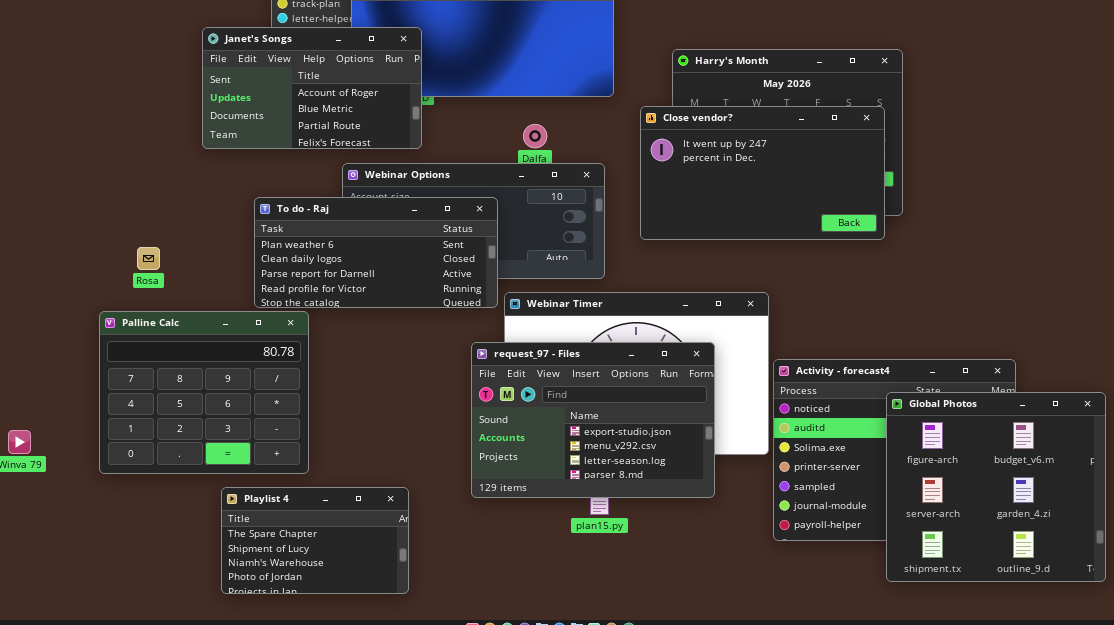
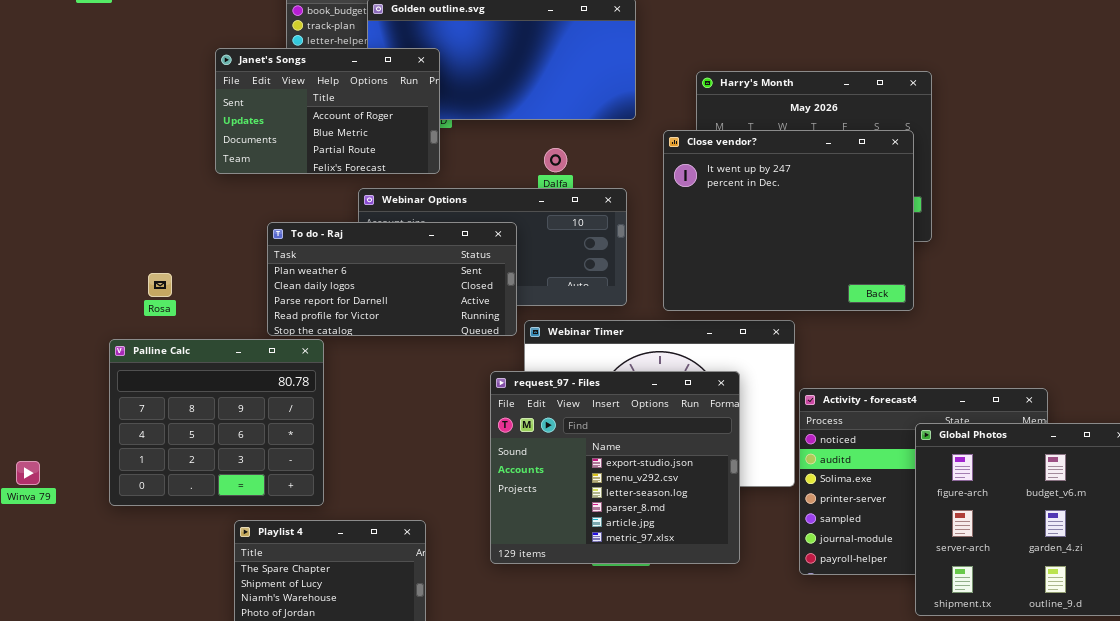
Close vendor?: [640,106,885,240] -> [663,130,914,311], resized
request_97 - Files: [471,342,715,498] -> [490,371,740,564], resized

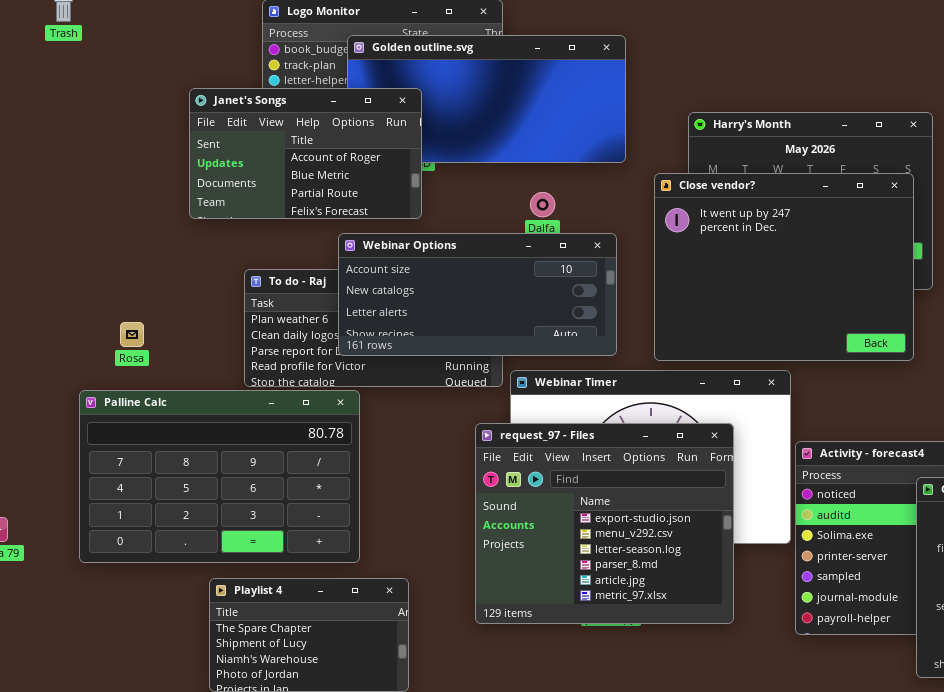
Webinar Options: [358,188,627,306] -> [338,233,617,356], raised
Palline Calc: [109,339,324,506] -> [79,390,360,563], resized

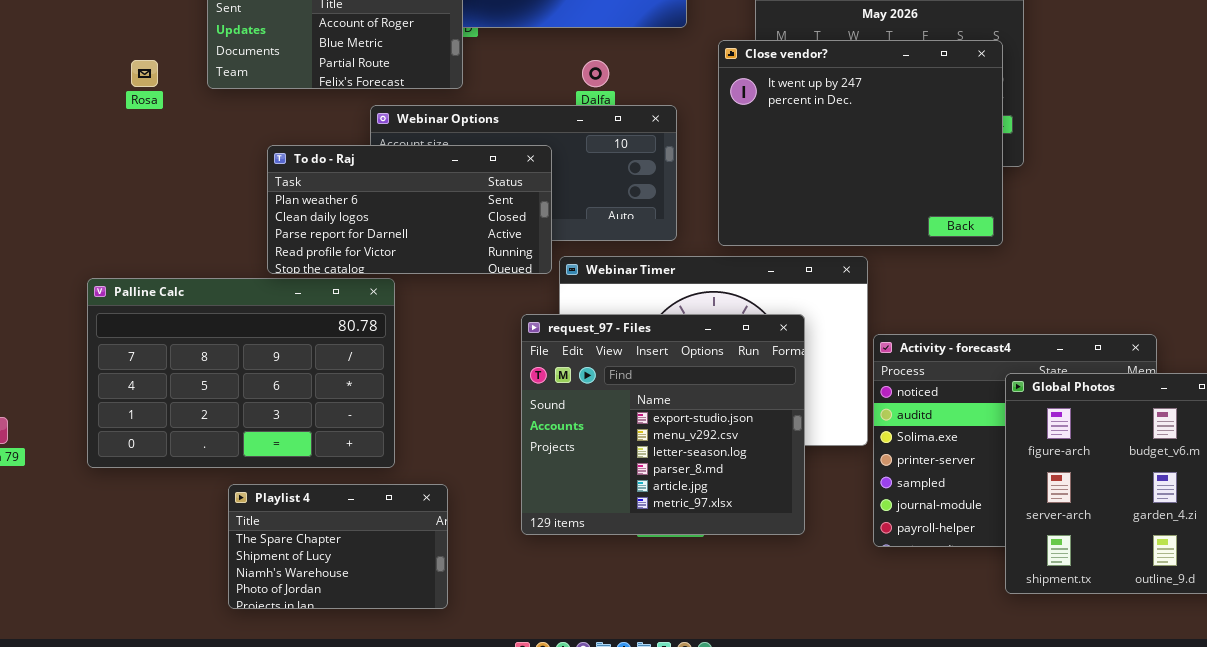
To do - Raj: [244,269,503,387] -> [267,145,552,274], raised
Rosa: [120,322,144,347] -> [131,60,158,87], moved

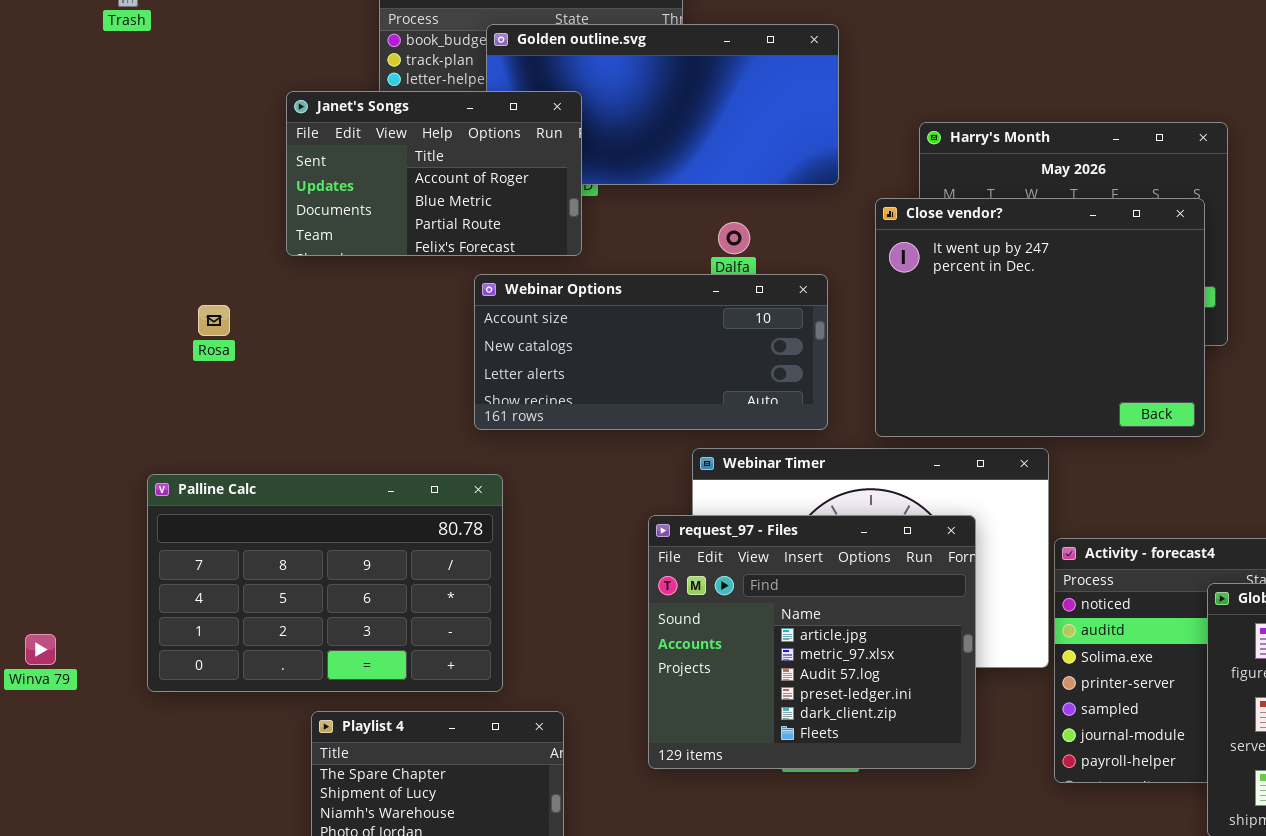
Rosa: [131,60,158,87] -> [198,305,230,336], moved
To do - Raj: [267,145,552,274] -> none, closed
request_97 - Files: [521,314,805,535] -> [648,515,976,769], scrolled down 4 rows

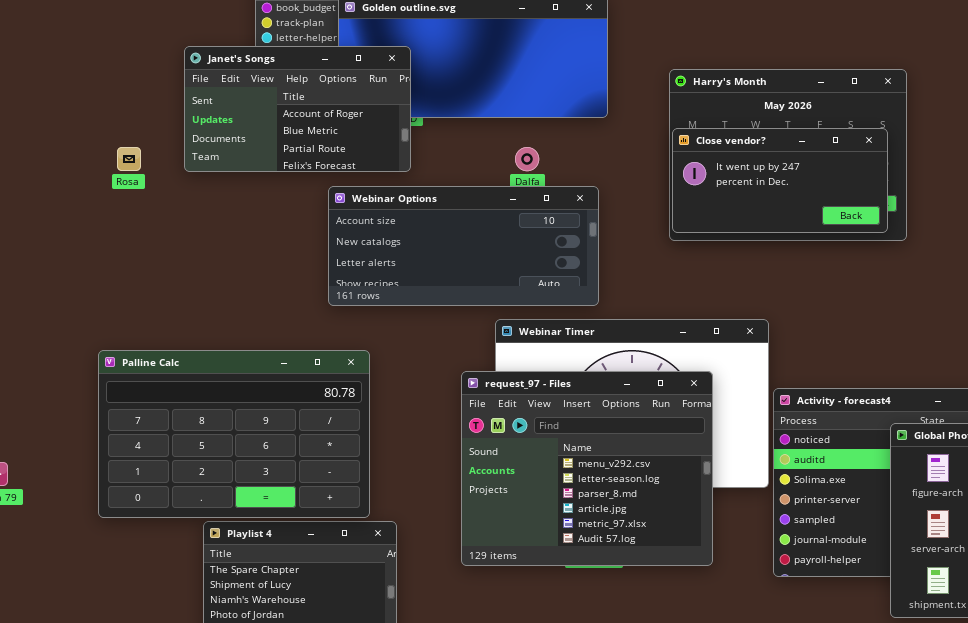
Close vendor?: [875,198,1205,437] -> [672,128,888,233], resized
Rosa: [198,305,230,336] -> [117,147,141,171], moved
Palline Calc: [147,474,503,692] -> [98,350,370,518], moved
request_97 - Files: [648,515,976,769] -> [461,371,713,566], scrolled up 3 rows

